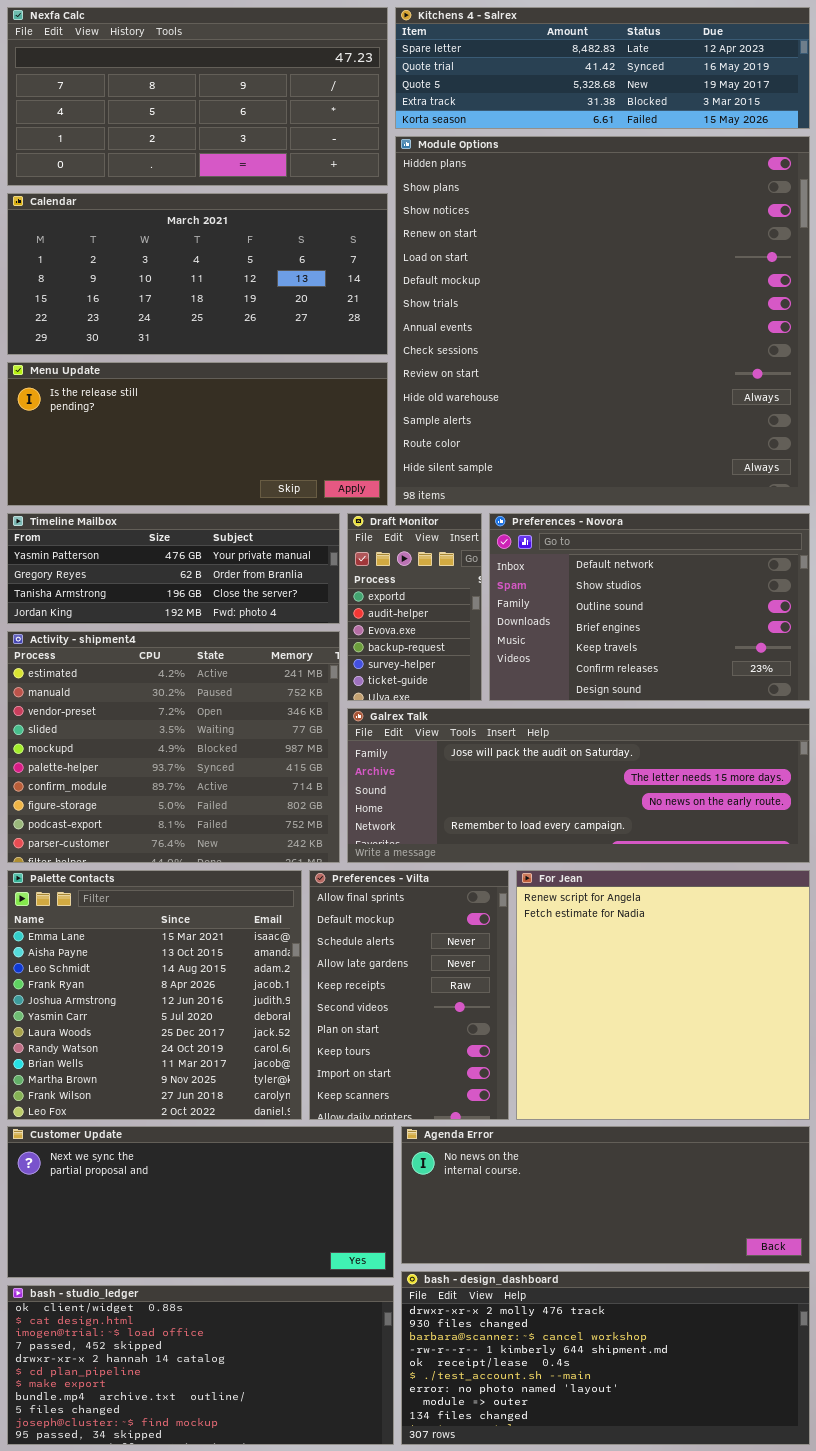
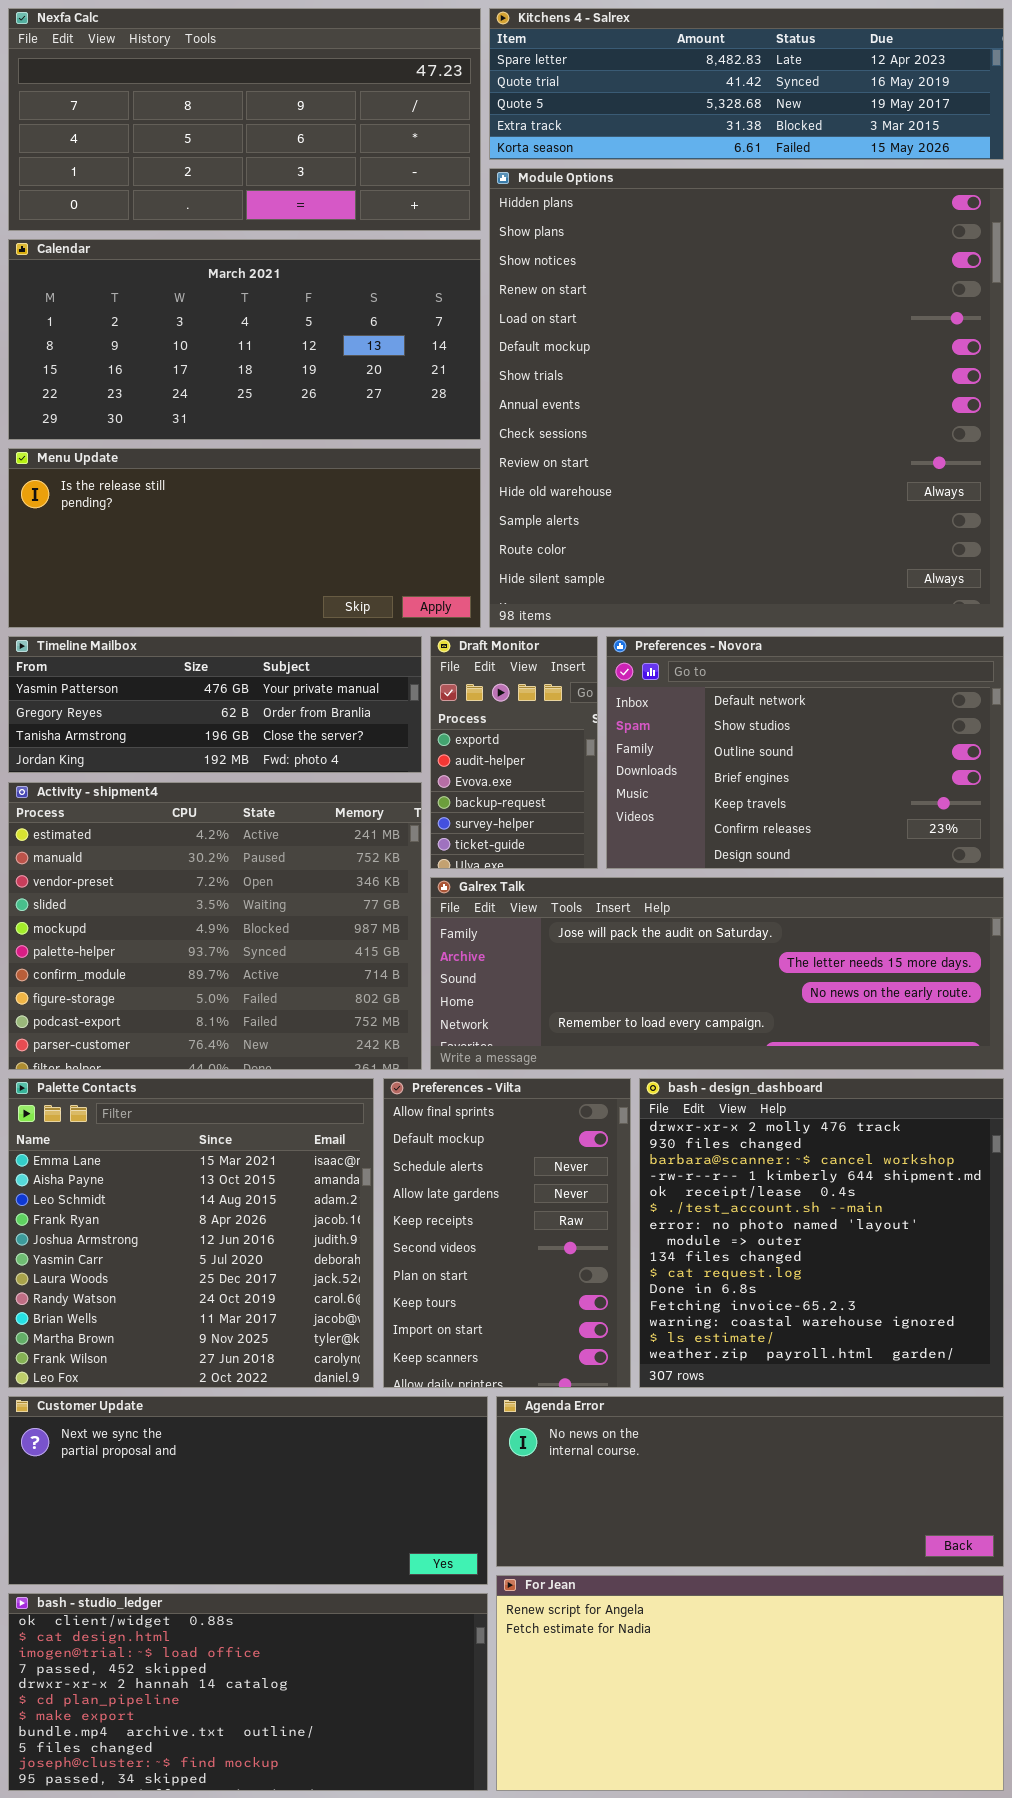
For Jean: [516,870,810,1120] -> [496,1575,1004,1791], moved, resized
bash - design_dashboard: [401,1271,810,1445] -> [639,1078,1004,1388], moved, resized

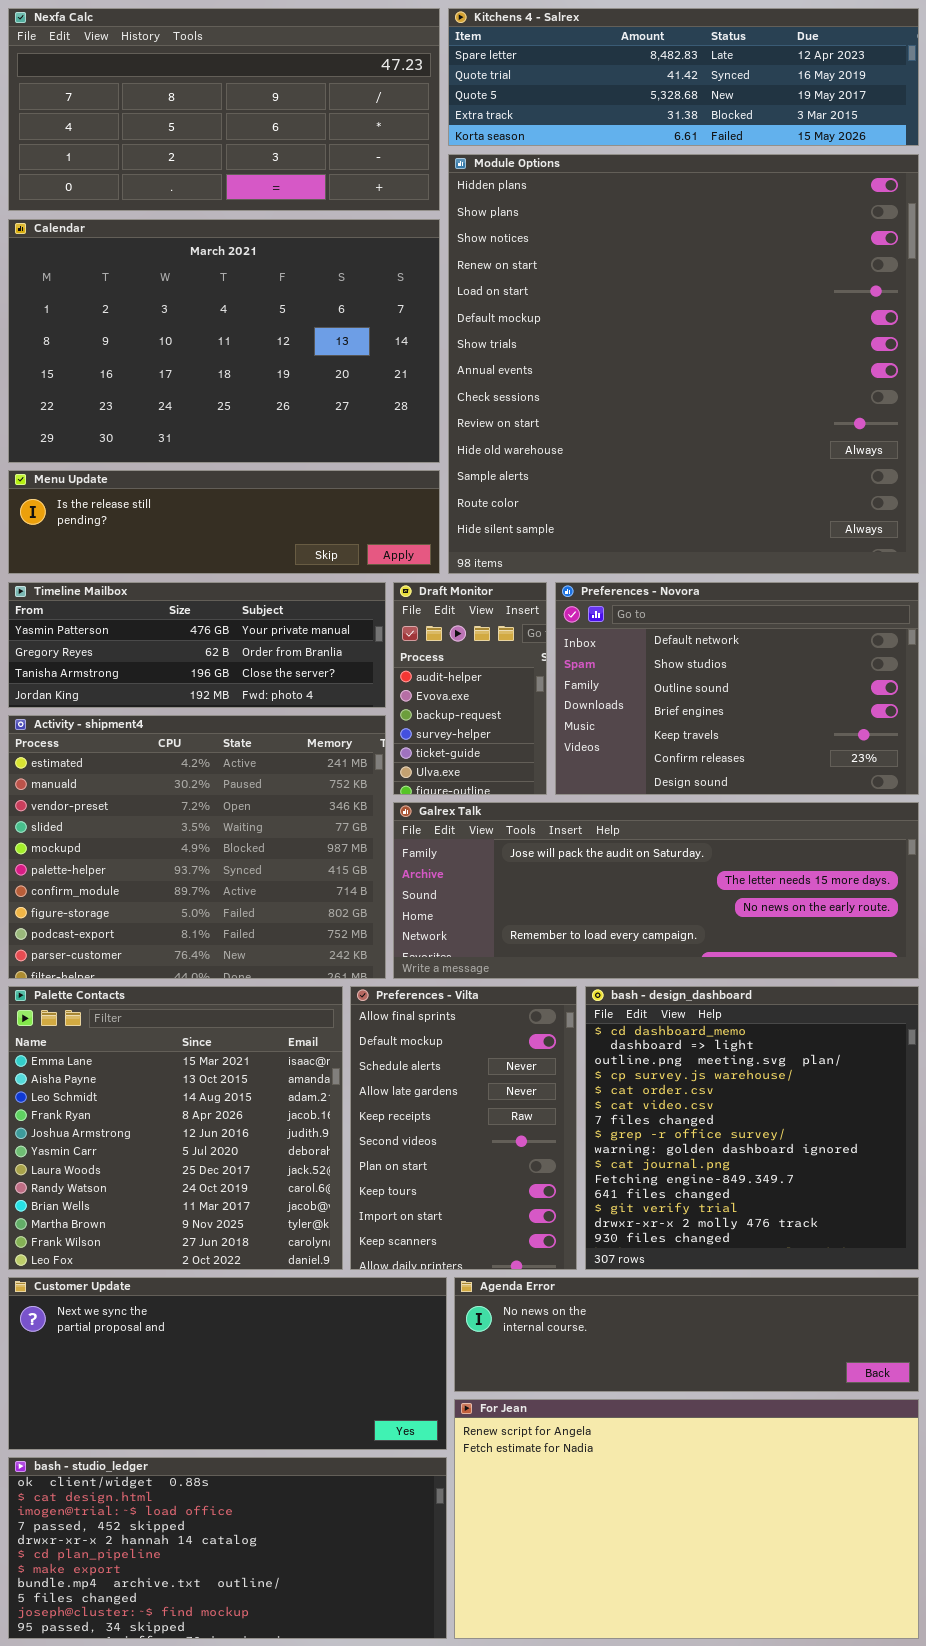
Calendar: [8,239,481,440] -> [8,219,440,463], resized
Menu Update: [8,448,481,628] -> [8,470,440,574], resized
Draft Monitor: [430,636,598,869] -> [393,582,547,795], scrolled down 1 row
bash - design_dashboard: [639,1078,1004,1388] -> [585,986,919,1270], scrolled up 13 rows
Agenda Error: [496,1396,1004,1567] -> [454,1277,919,1392], resized
For Jean: [496,1575,1004,1791] -> [454,1399,919,1639], resized

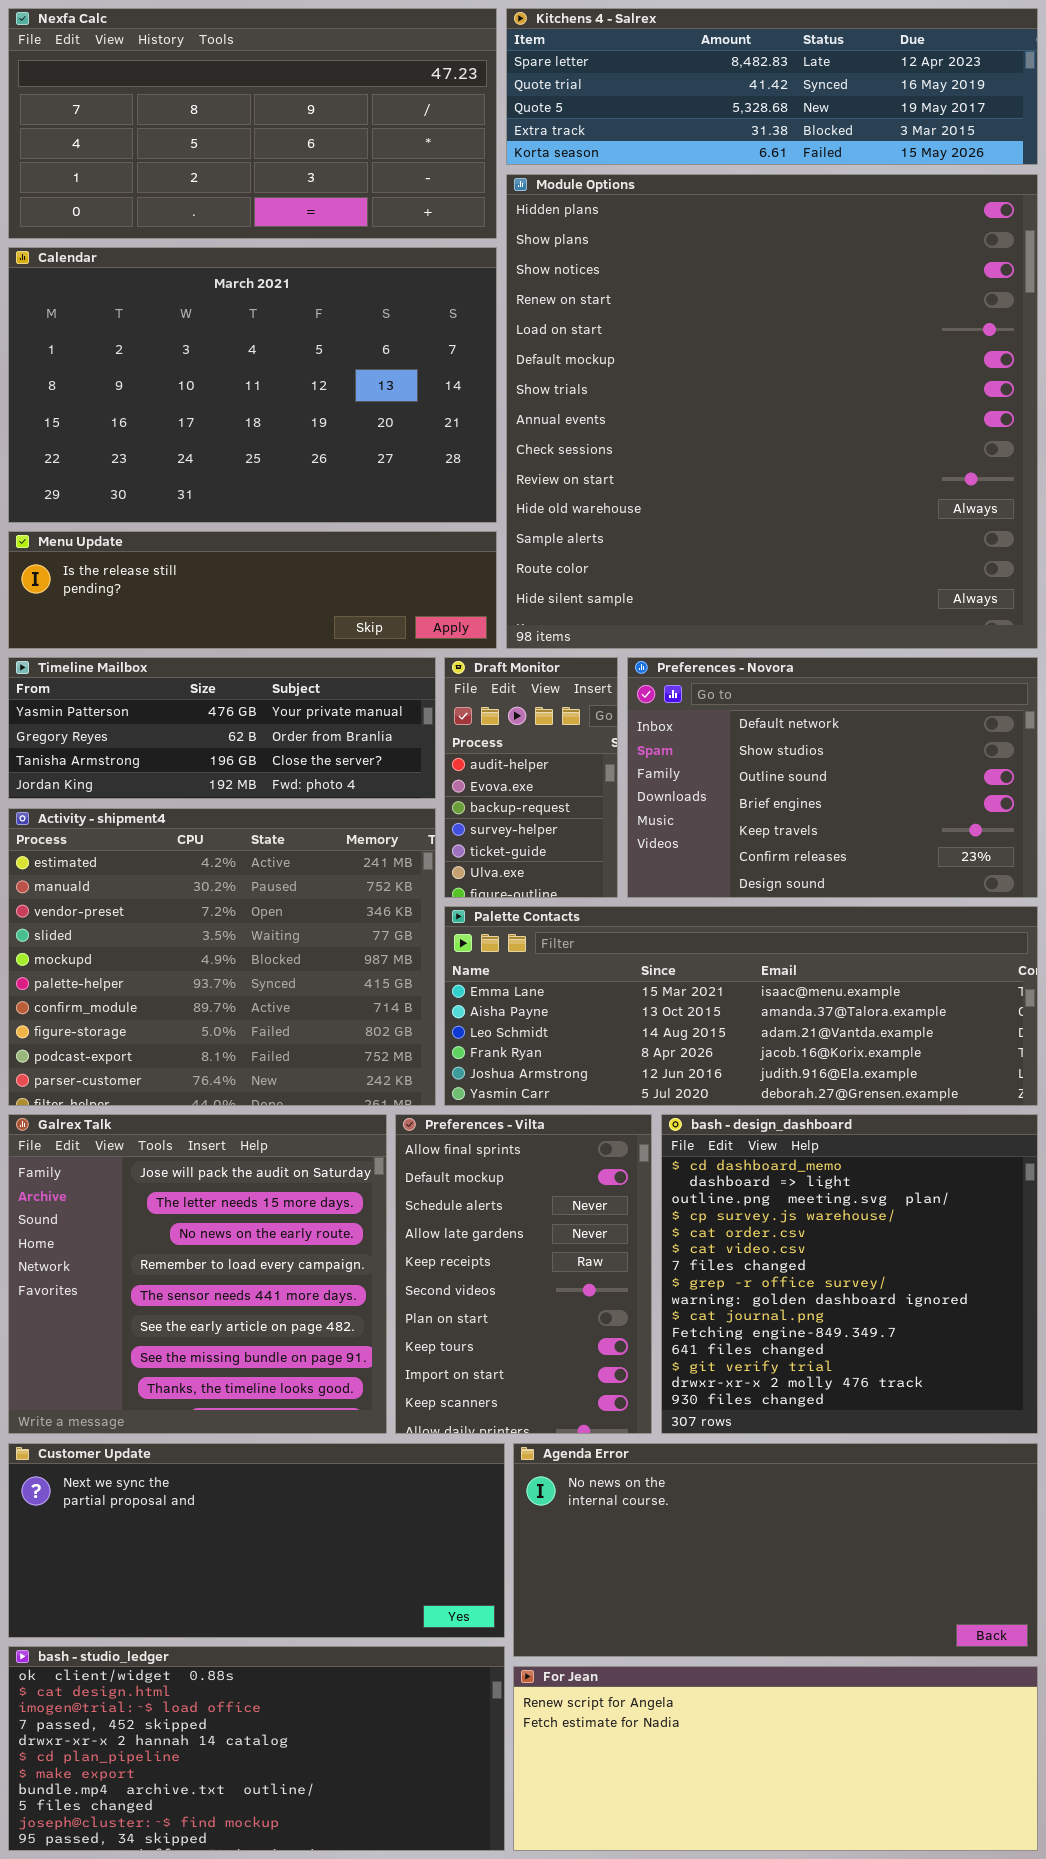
Galrex Talk: [393,802,919,979] -> [8,1114,387,1434], moved, resized
Palette Contacts: [8,986,343,1270] -> [444,906,1038,1106], moved, resized
Agenda Error: [454,1277,919,1392] -> [513,1443,1038,1657], resized
For Jean: [454,1399,919,1639] -> [513,1666,1038,1851], resized

